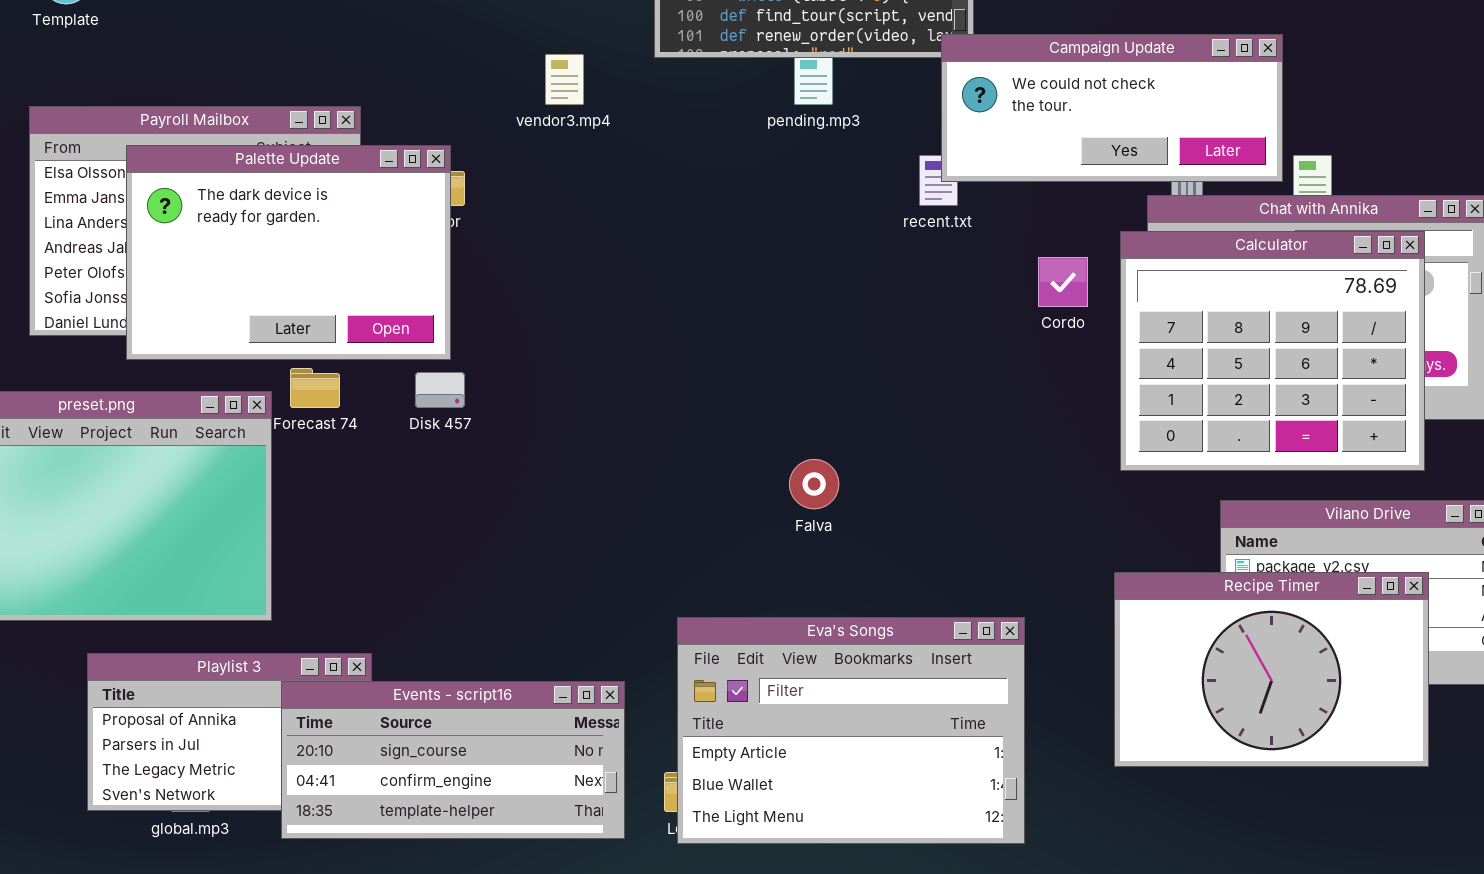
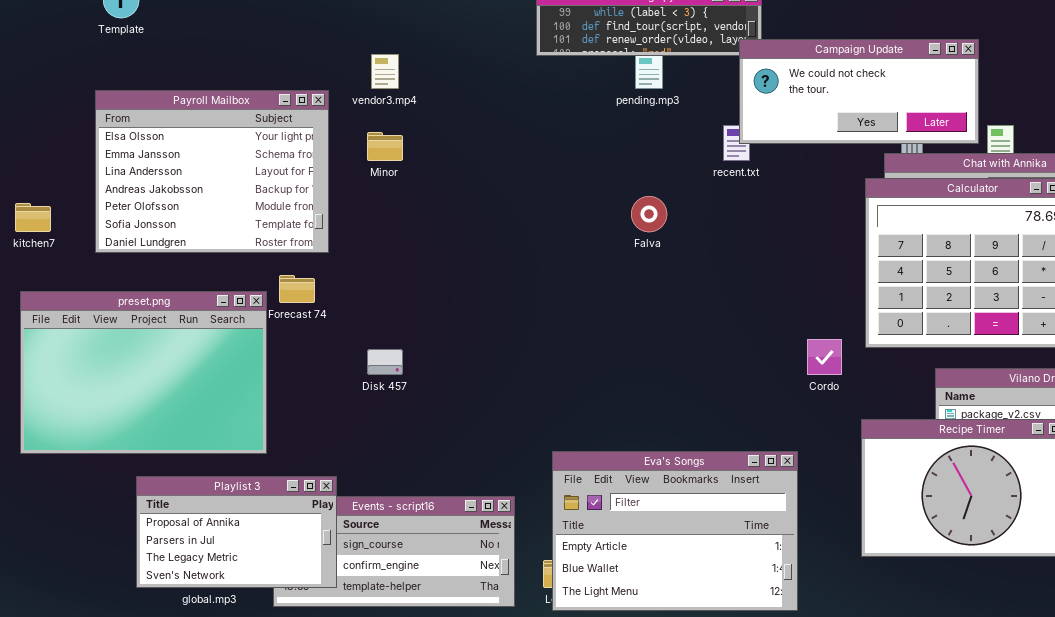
vendor3.mp4: [545,54,584,105] -> [371,54,399,89], moved
Palette Update: [126,145,451,360] -> none, closed
Cordo: [1038,257,1088,307] -> [807,339,842,375], moved
Disk 457: [415,372,465,408] -> [367,349,403,375], moved
Falva: [789,459,839,509] -> [631,196,667,232], moved
Playlist 3: [87,653,372,811] -> [136,476,337,588], raised

